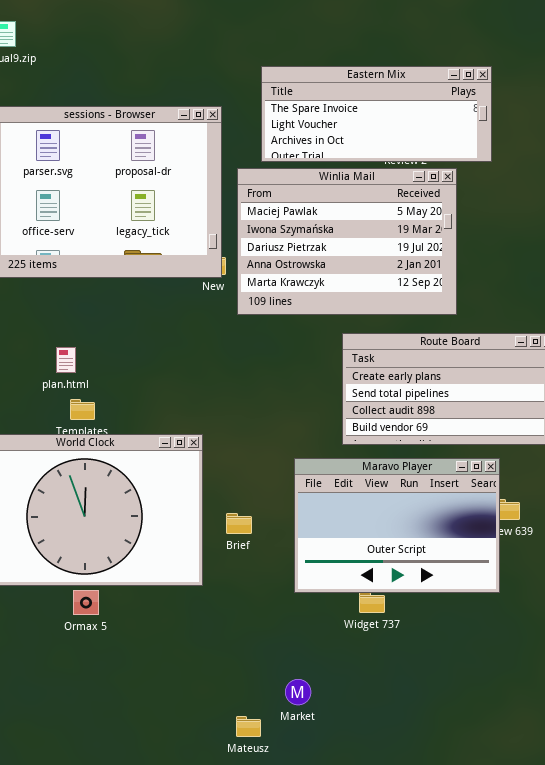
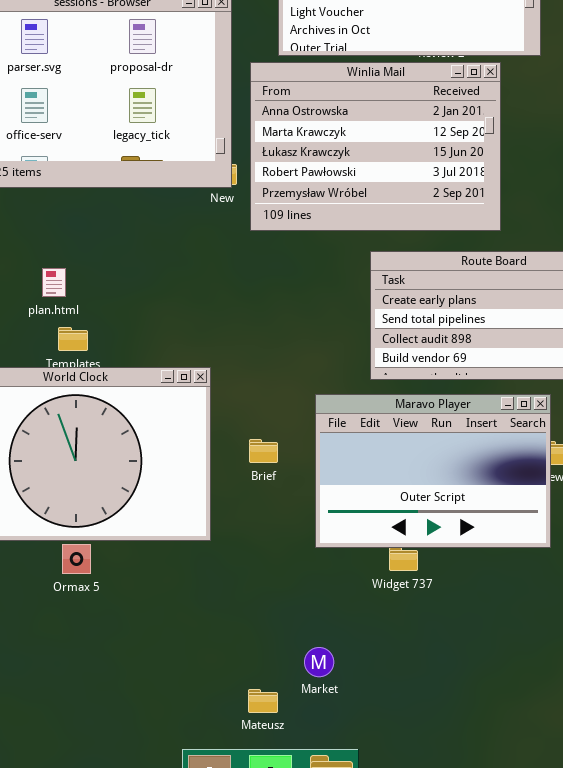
Winlia Mail: [237,168,457,315] -> [250,62,501,231], scrolled down 3 rows
Brief: [226,513,252,534] -> [249,439,278,463], moved

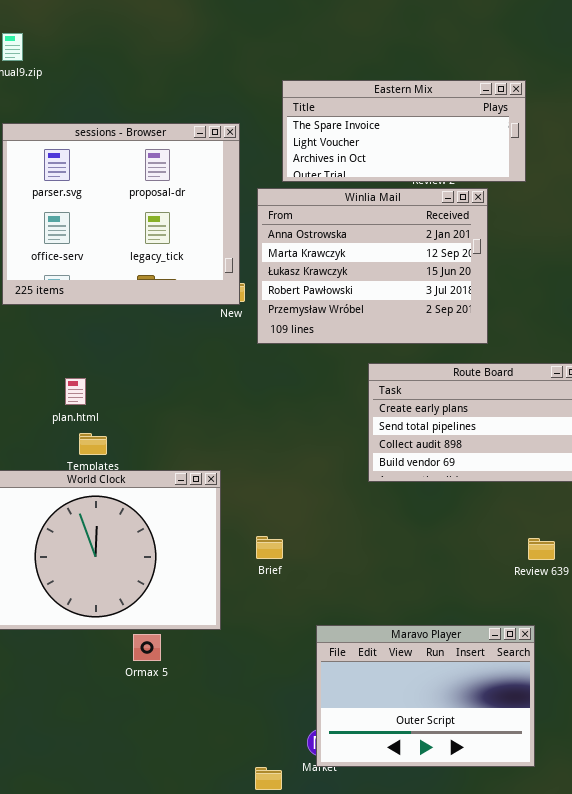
Maravo Player: [315,394,551,548] -> [316,625,535,767], moved
Ormax 5: [62,544,91,574] -> [133,634,161,661], moved

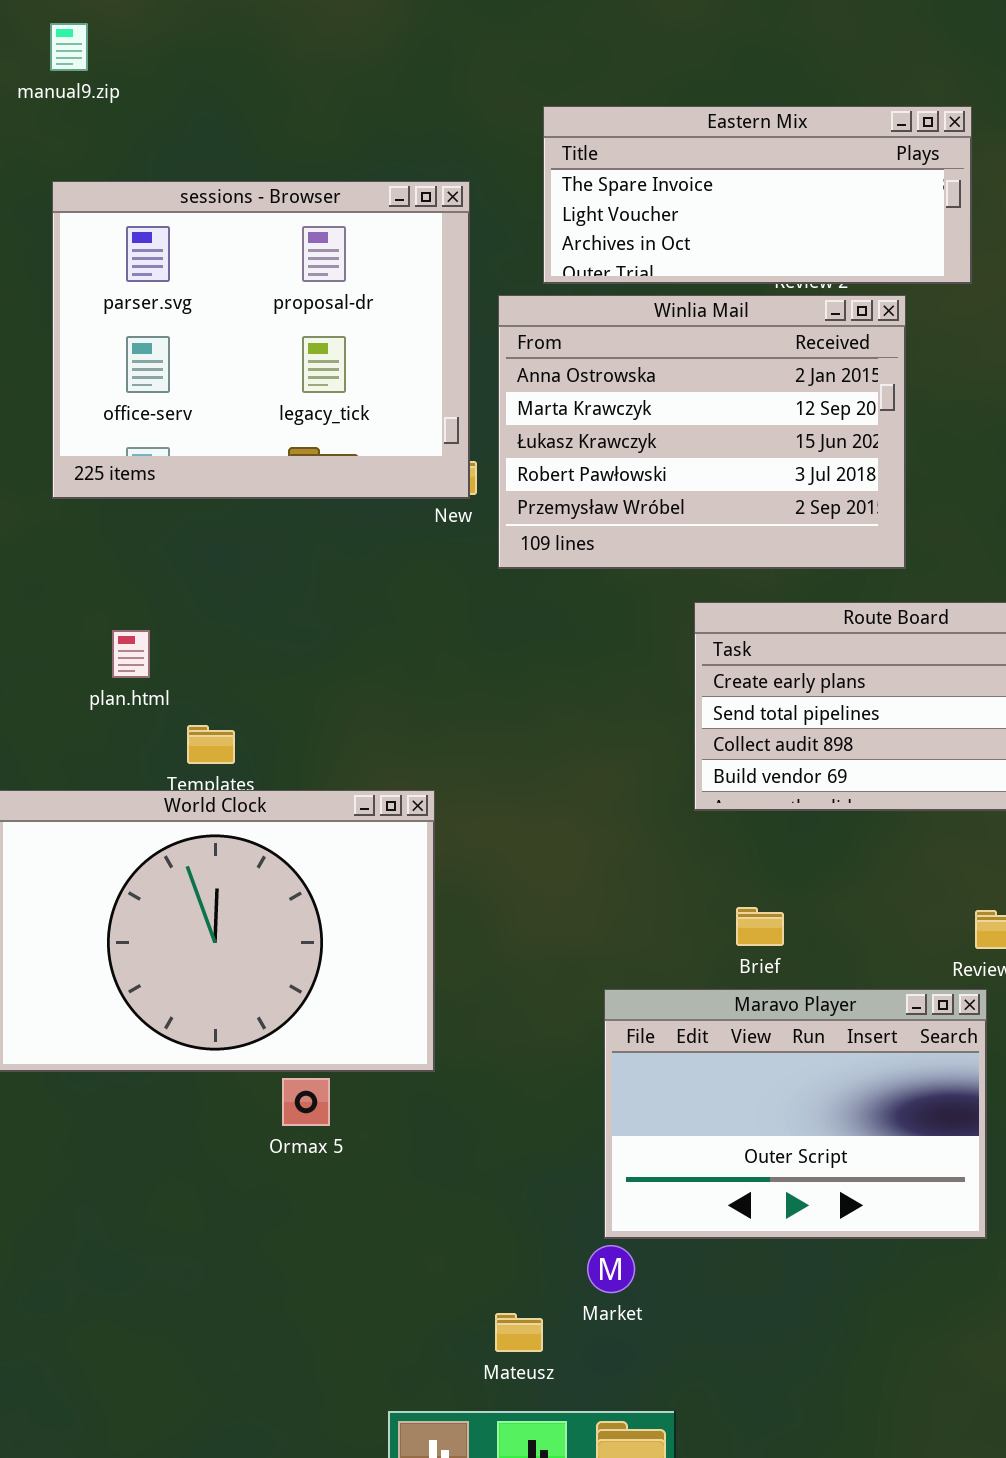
plan.html: [65,378,86,405] -> [112,630,150,678], moved
Brief: [256,536,283,559] -> [736,907,784,946], moved
Maravo Player: [316,625,535,767] -> [604,989,987,1239], moved

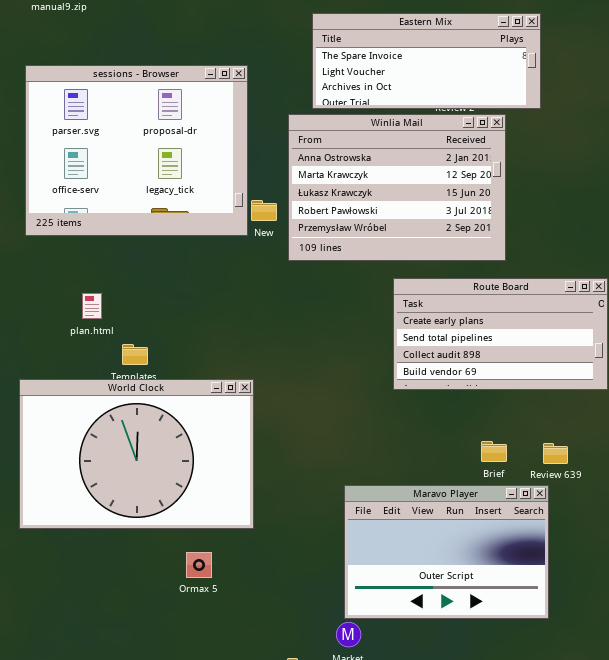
sessions - Browser: [52,181,470,499] -> [25,65,248,236], moved
Brief: [736,907,784,946] -> [481,441,507,462], moved
Ormax 5: [282,1078,330,1126] -> [186,552,212,578], moved

